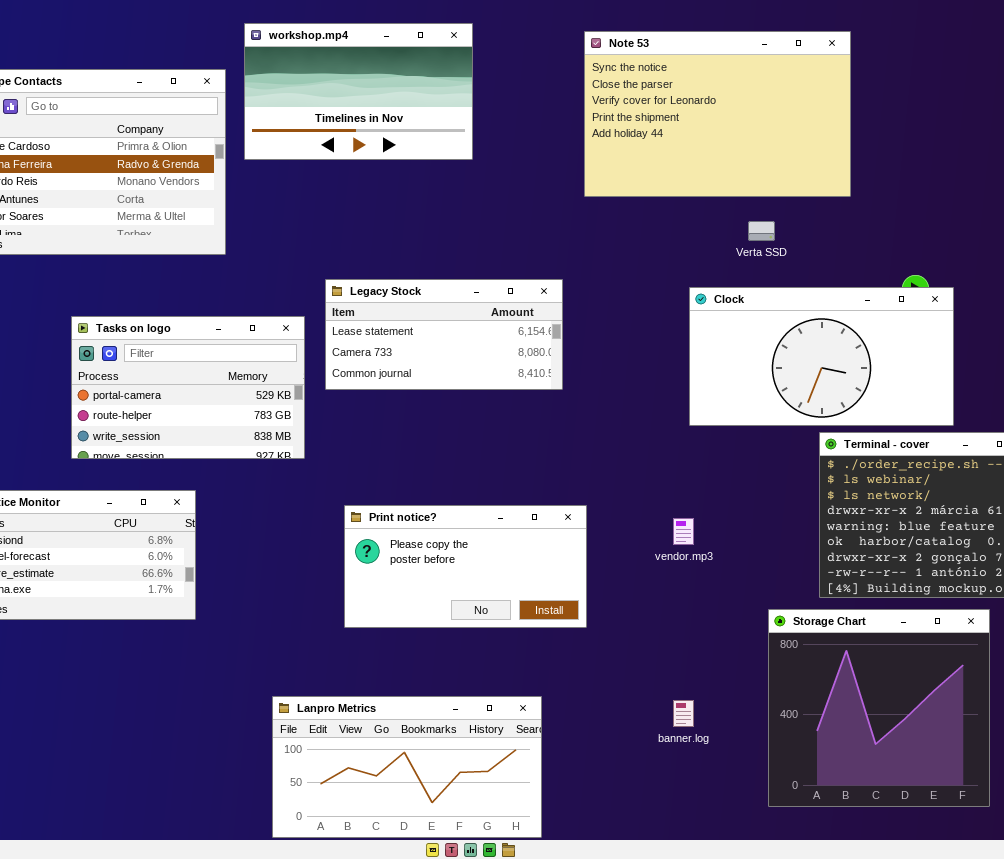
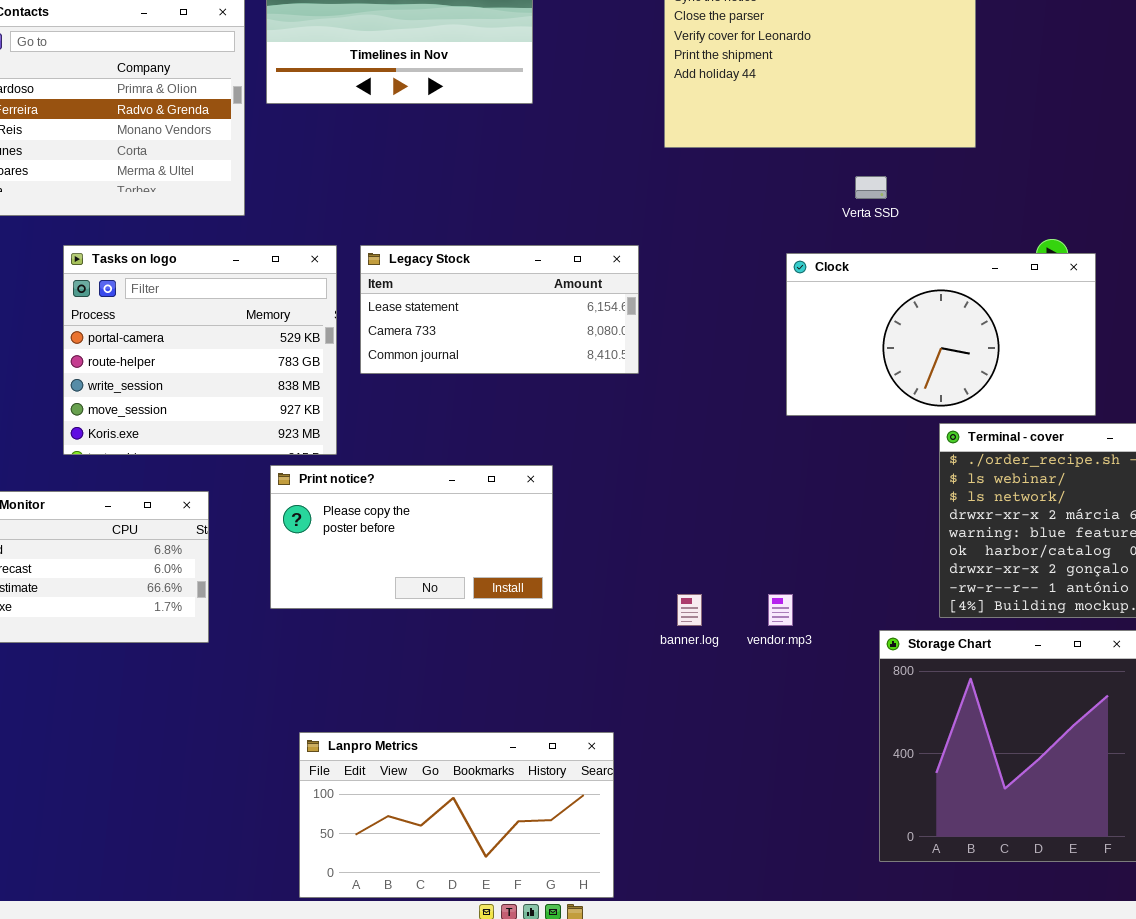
Tasks on logo: [71,316,305,459] -> [63,245,337,455], resized
Print notice?: [344,505,587,628] -> [270,465,553,609], moved
vendor.mp3: [673,518,694,545] -> [768,594,793,626], moved
banner.log: [673,700,694,727] -> [677,594,702,626], moved

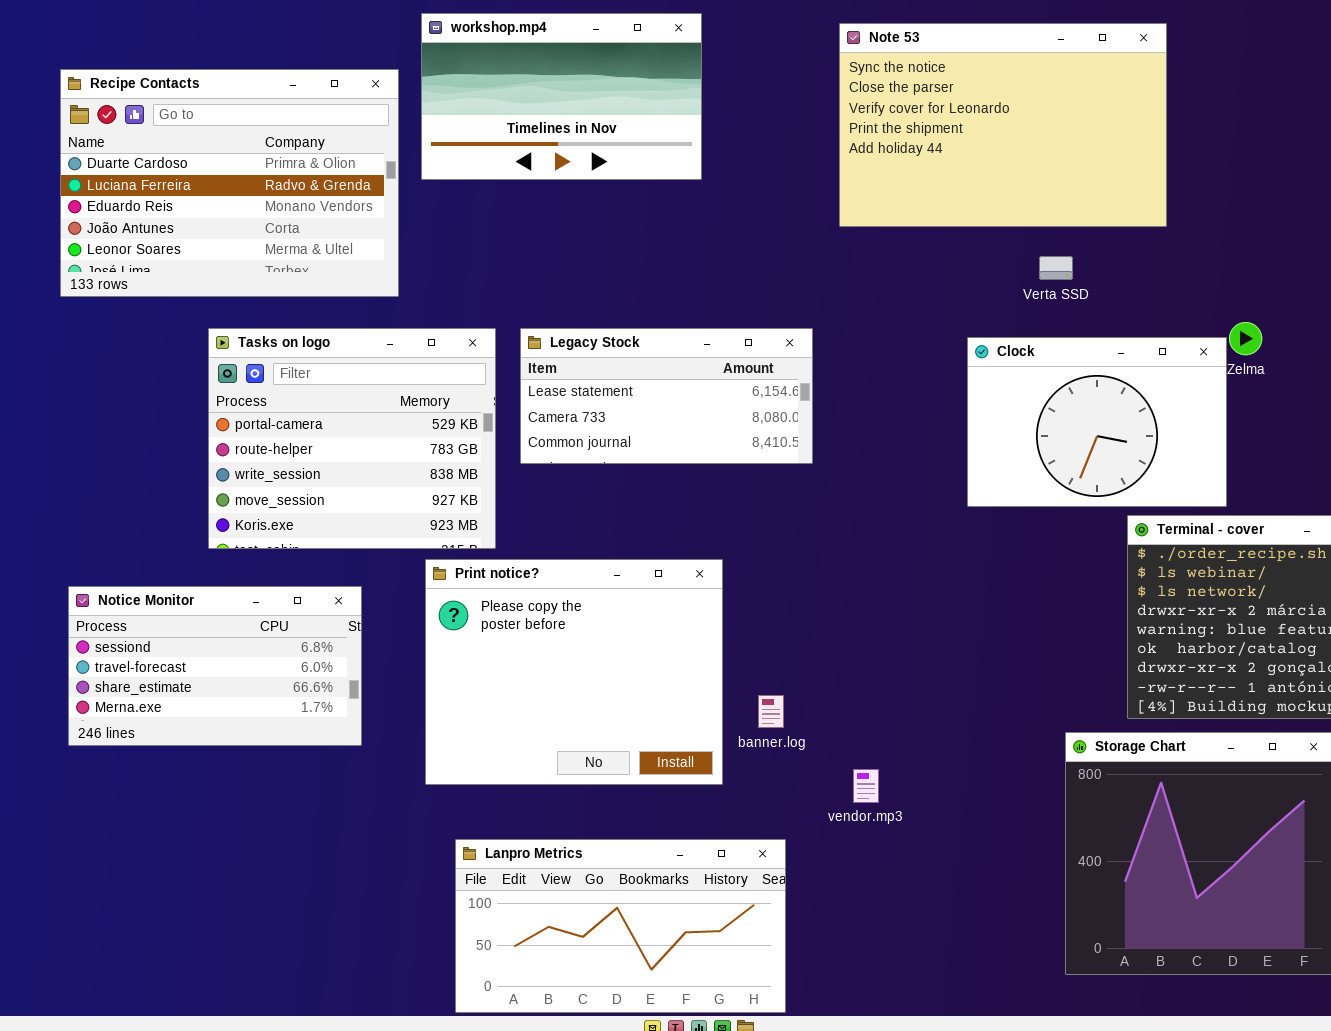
Clock: [786,253,1096,416] -> [967,337,1227,507], resized
Print notice?: [270,465,553,609] -> [425,559,723,785], resized
banner.log: [677,594,702,626] -> [758,695,784,728], moved
vendor.mp3: [768,594,793,626] -> [853,769,879,803], moved

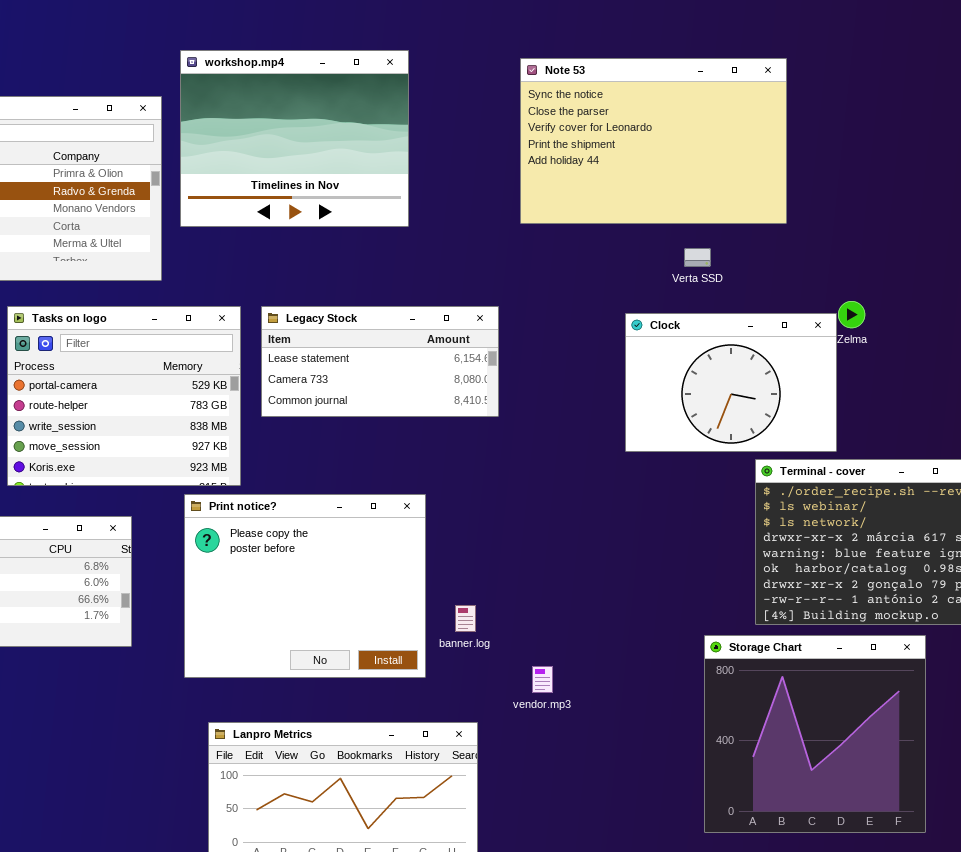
workshop.mp4: [421,13,702,180] -> [180,50,409,227], resized

